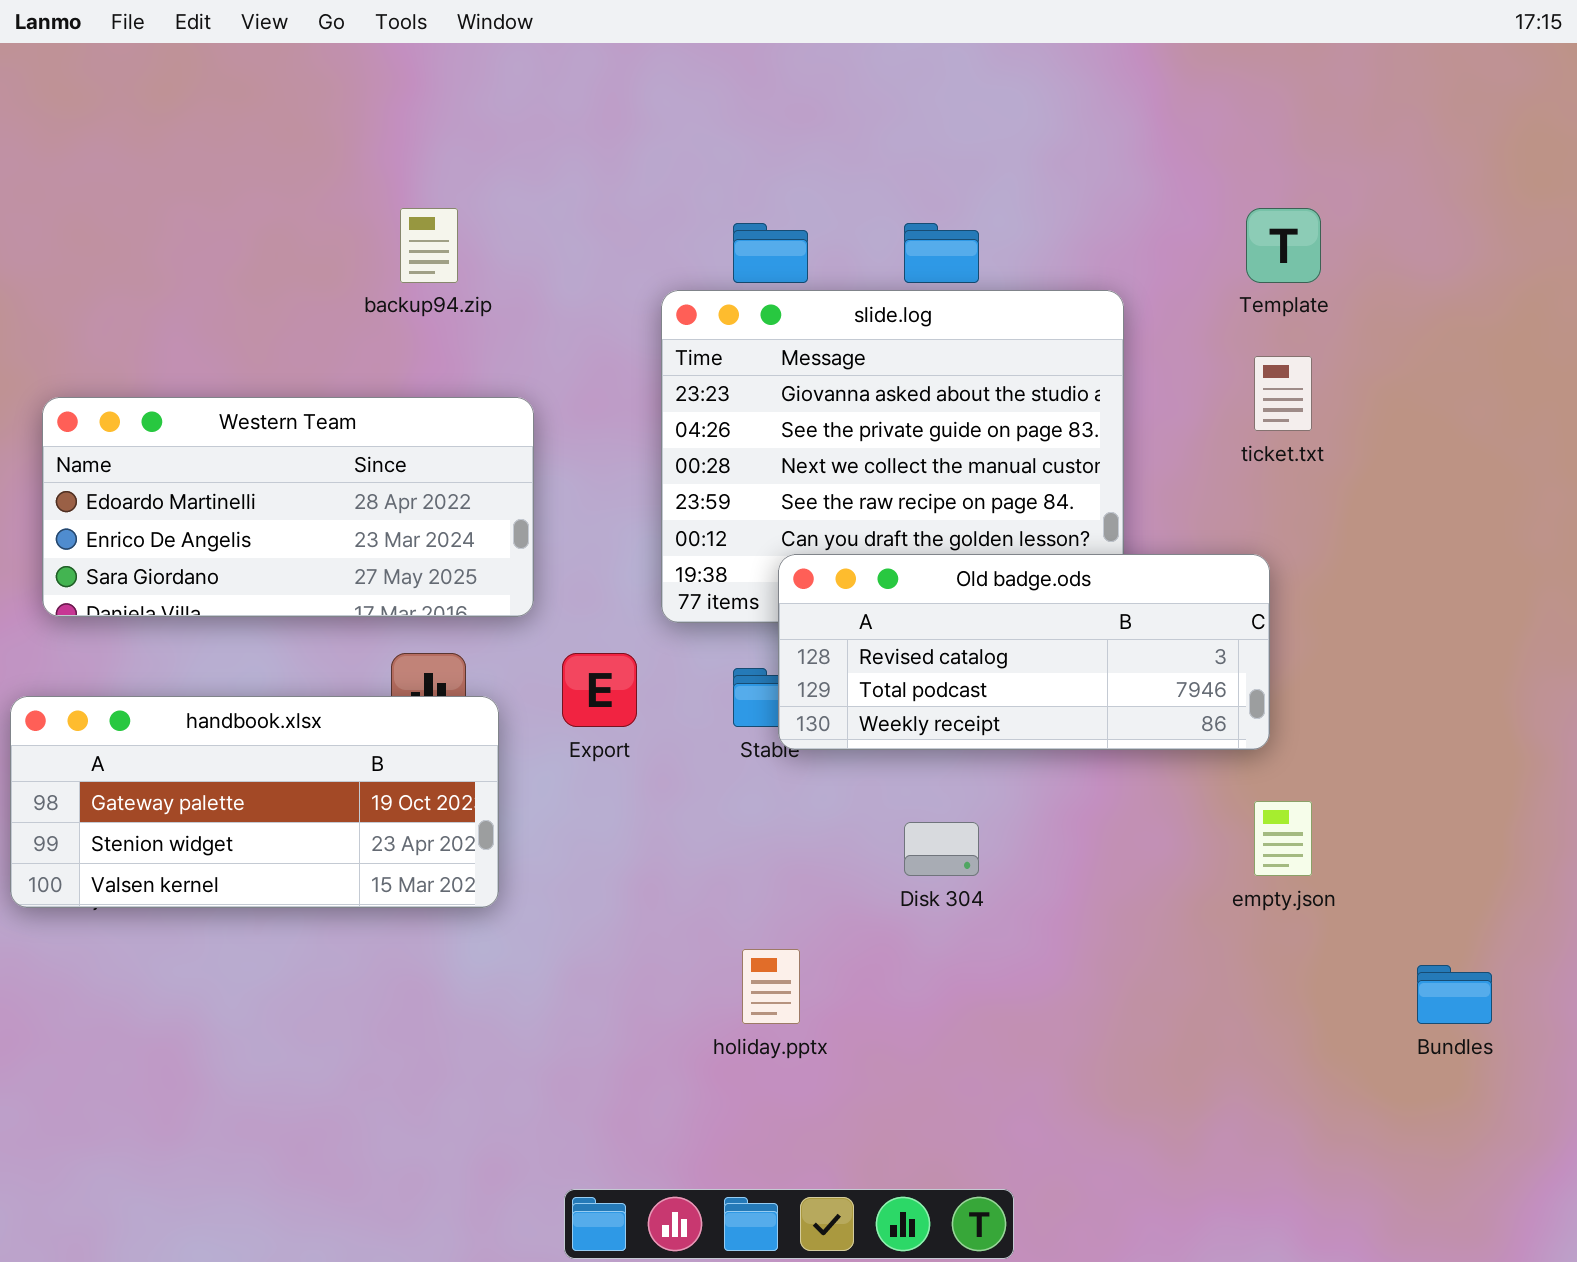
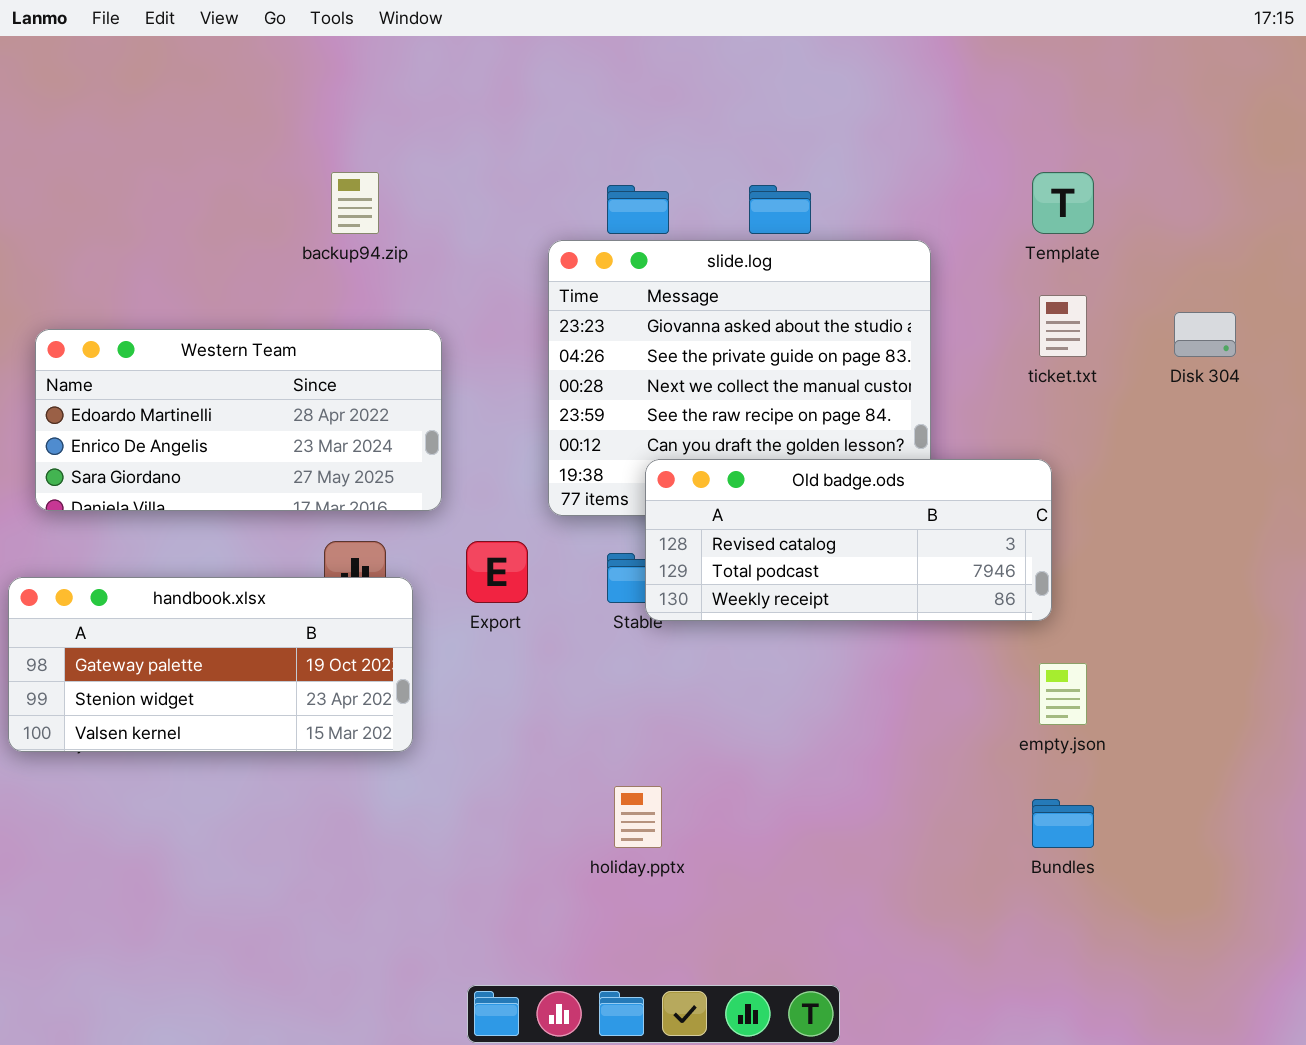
Disk 304: [904,822,979,876] -> [1174,312,1236,357], moved
Bundles: [1417,965,1492,1024] -> [1032,799,1094,848], moved

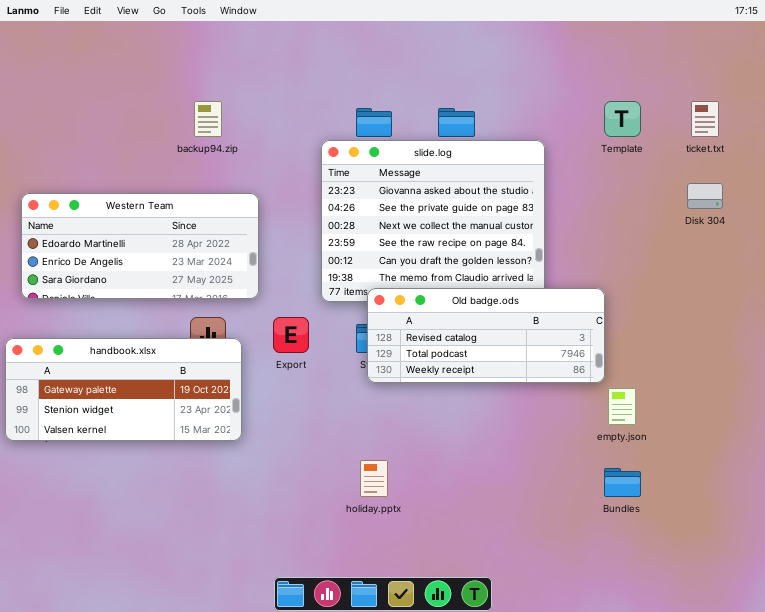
ticket.txt: [1039,295,1087,357] -> [691,101,719,137], moved
Old badge.ods: [645,459,1052,621] -> [367,288,605,383], moved

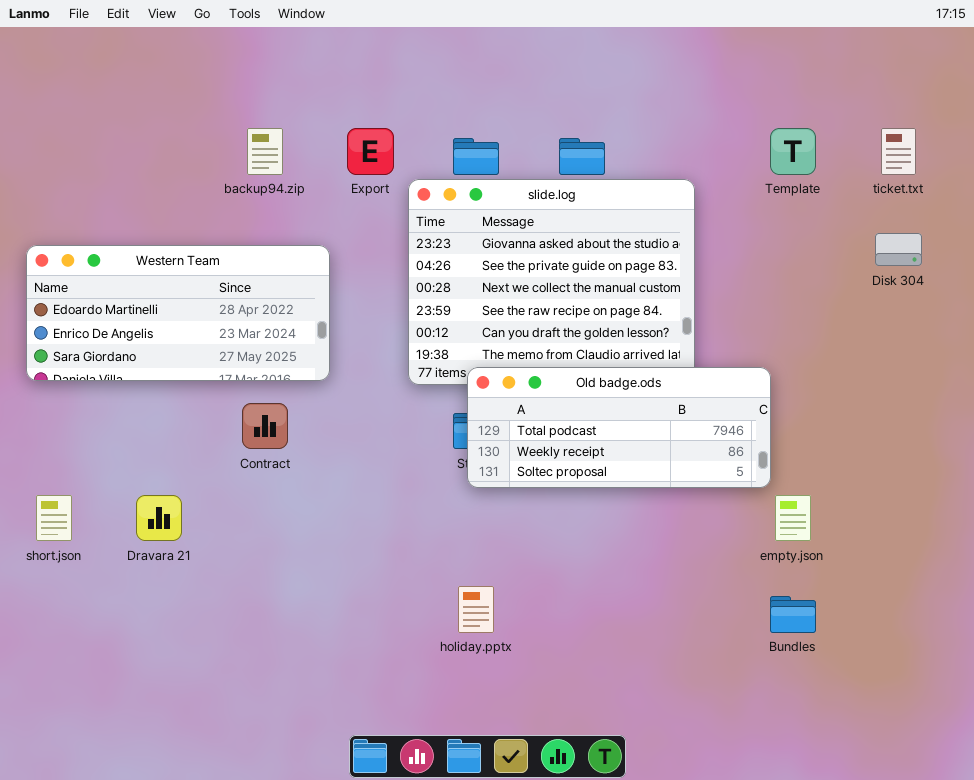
Old badge.ods: [367,288,605,383] -> [467,367,771,488], scrolled down 1 row
Export: [273,317,309,353] -> [347,128,394,175], moved
handbook.xlsx: [5,338,242,441] -> none, closed

